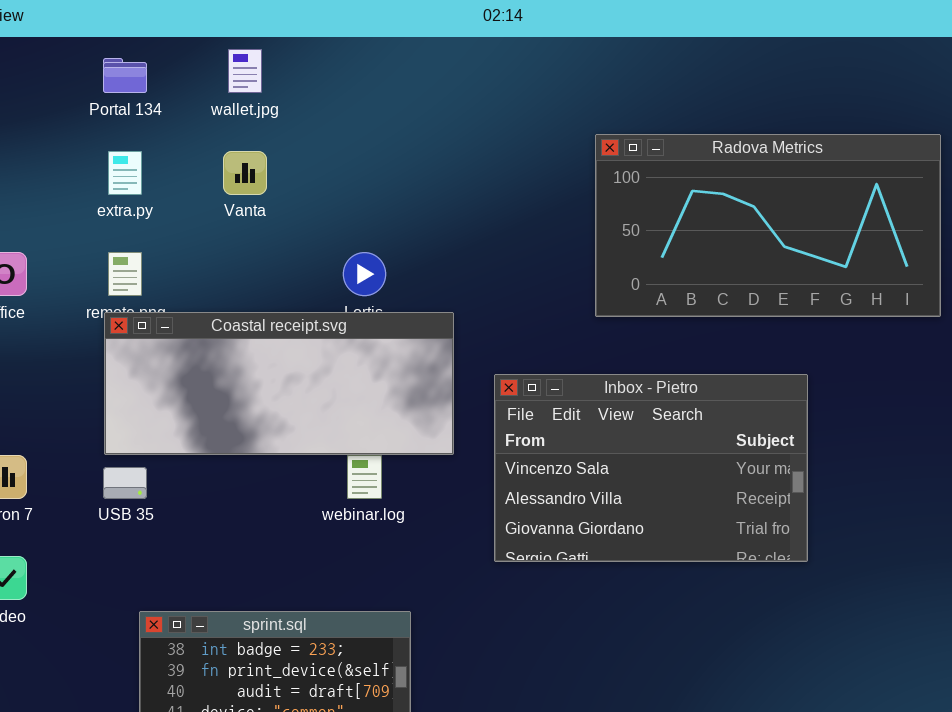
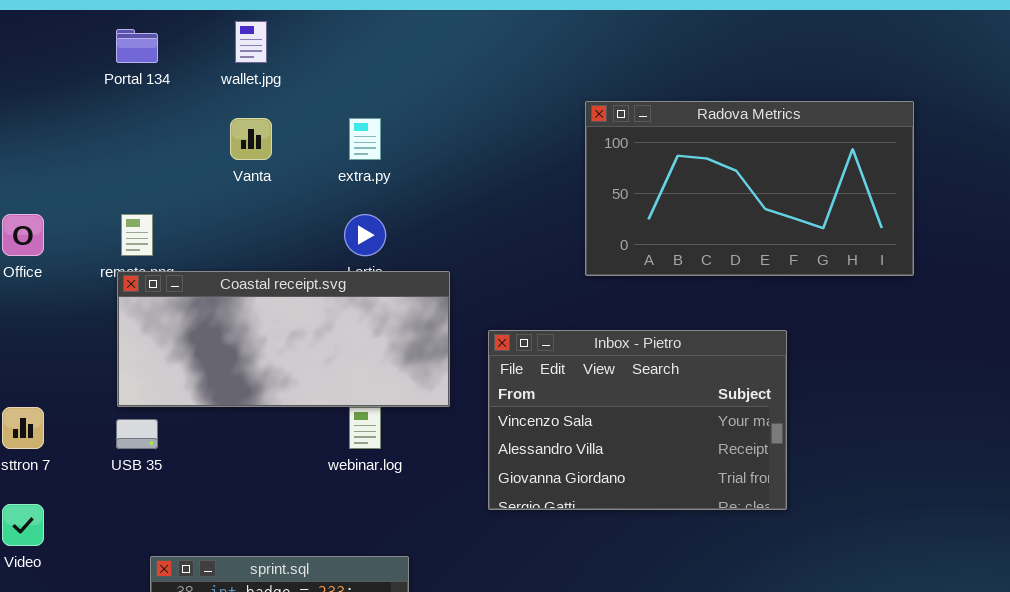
extra.py: [108,151,142,195] -> [349,118,381,160], moved

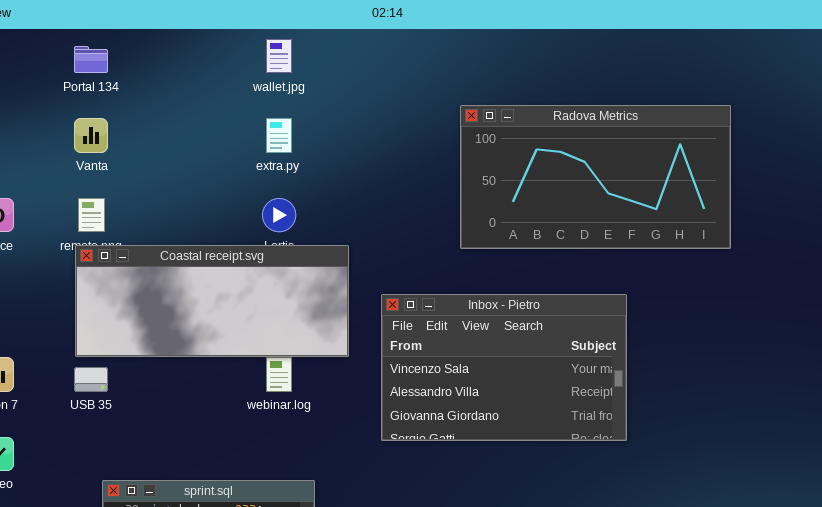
wallet.jpg: [235,21,267,63] -> [266,39,292,73], moved
Vanta: [230,118,272,160] -> [74,118,108,153], moved

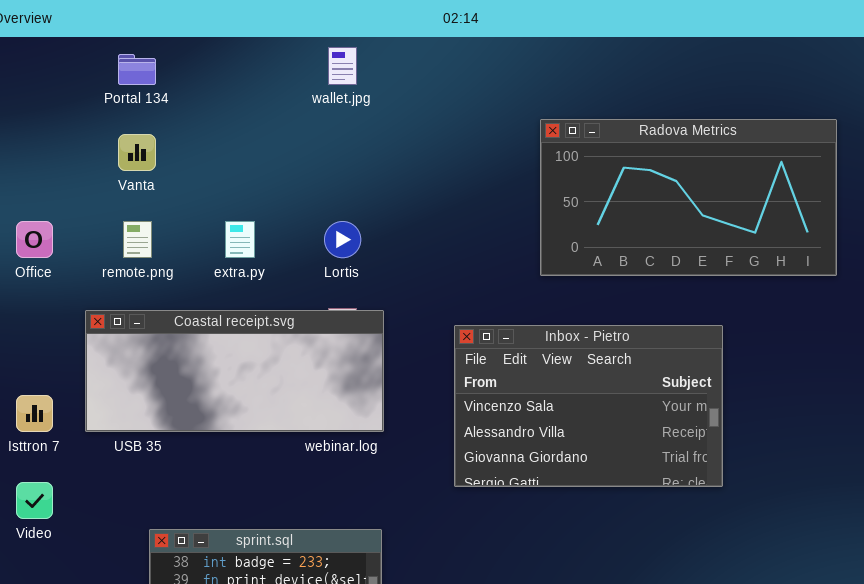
extra.py: [266,118,292,153] -> [225,221,255,258], moved
Coastal receipt.svg: [75,245,349,357] -> [85,310,384,432], moved

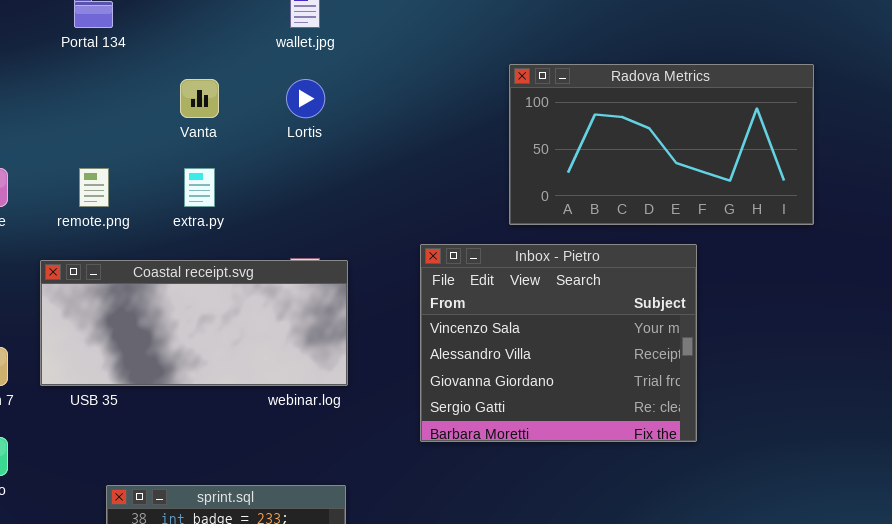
Vanta: [118,134,156,171] -> [180,79,219,118], moved
Lortis: [324,221,361,258] -> [286,79,325,118], moved
Inbox - Pietro: [454,325,723,487] -> [420,244,697,442], resized

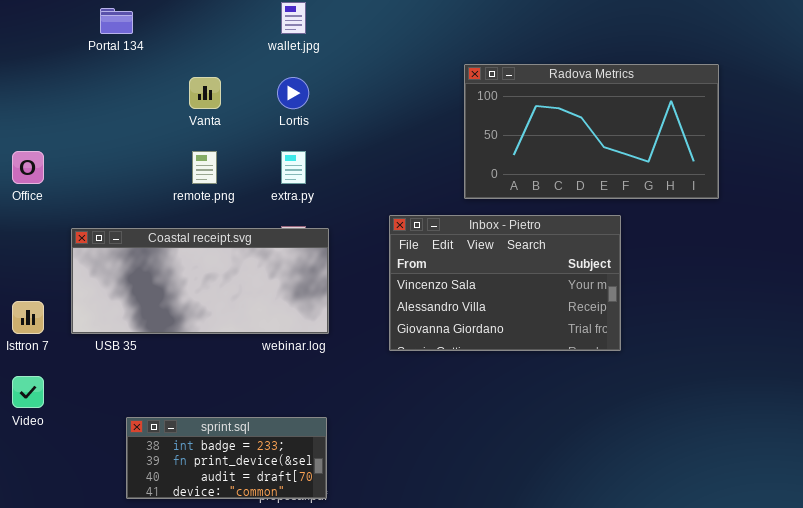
remote.png: [79,168,109,207] -> [192,151,217,184], moved
extra.py: [184,168,215,207] -> [281,151,306,184], moved
Inbox - Pietro: [420,244,697,442] -> [389,215,621,351], resized

